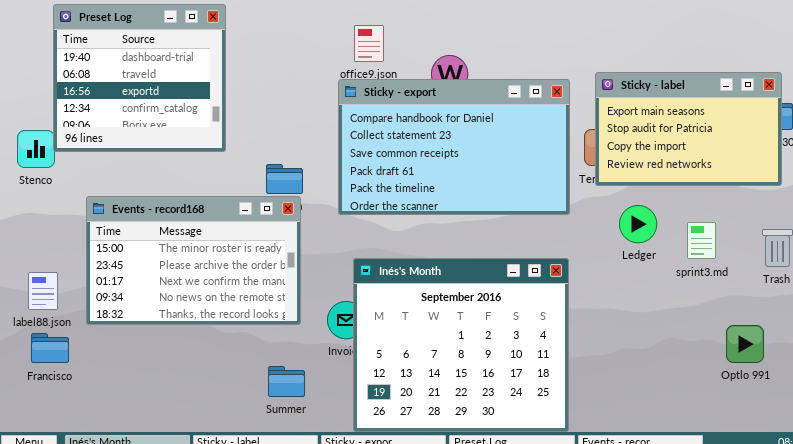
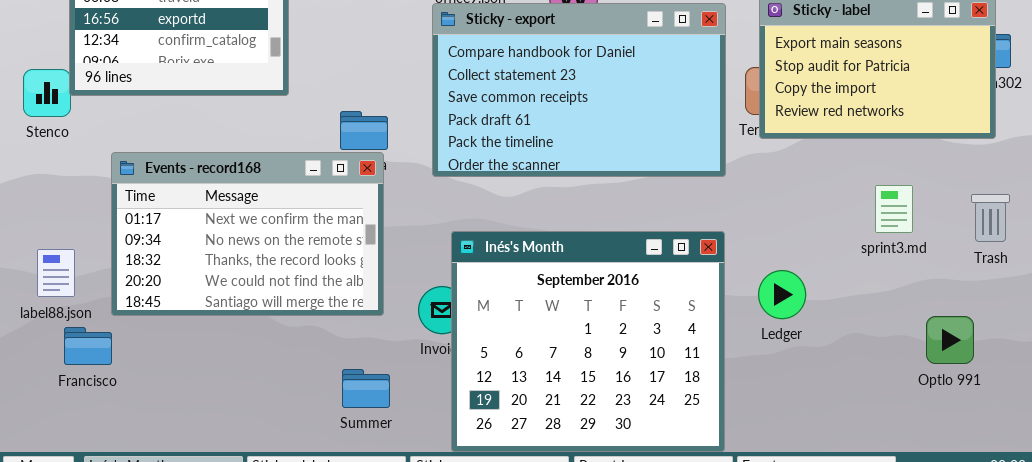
Events - record168: [86,196,301,325] -> [111,152,384,316], scrolled down 2 rows
Ledger: [619,205,657,243] -> [758,270,806,319], moved
Francisco: [31,333,69,363] -> [64,327,112,365], moved

